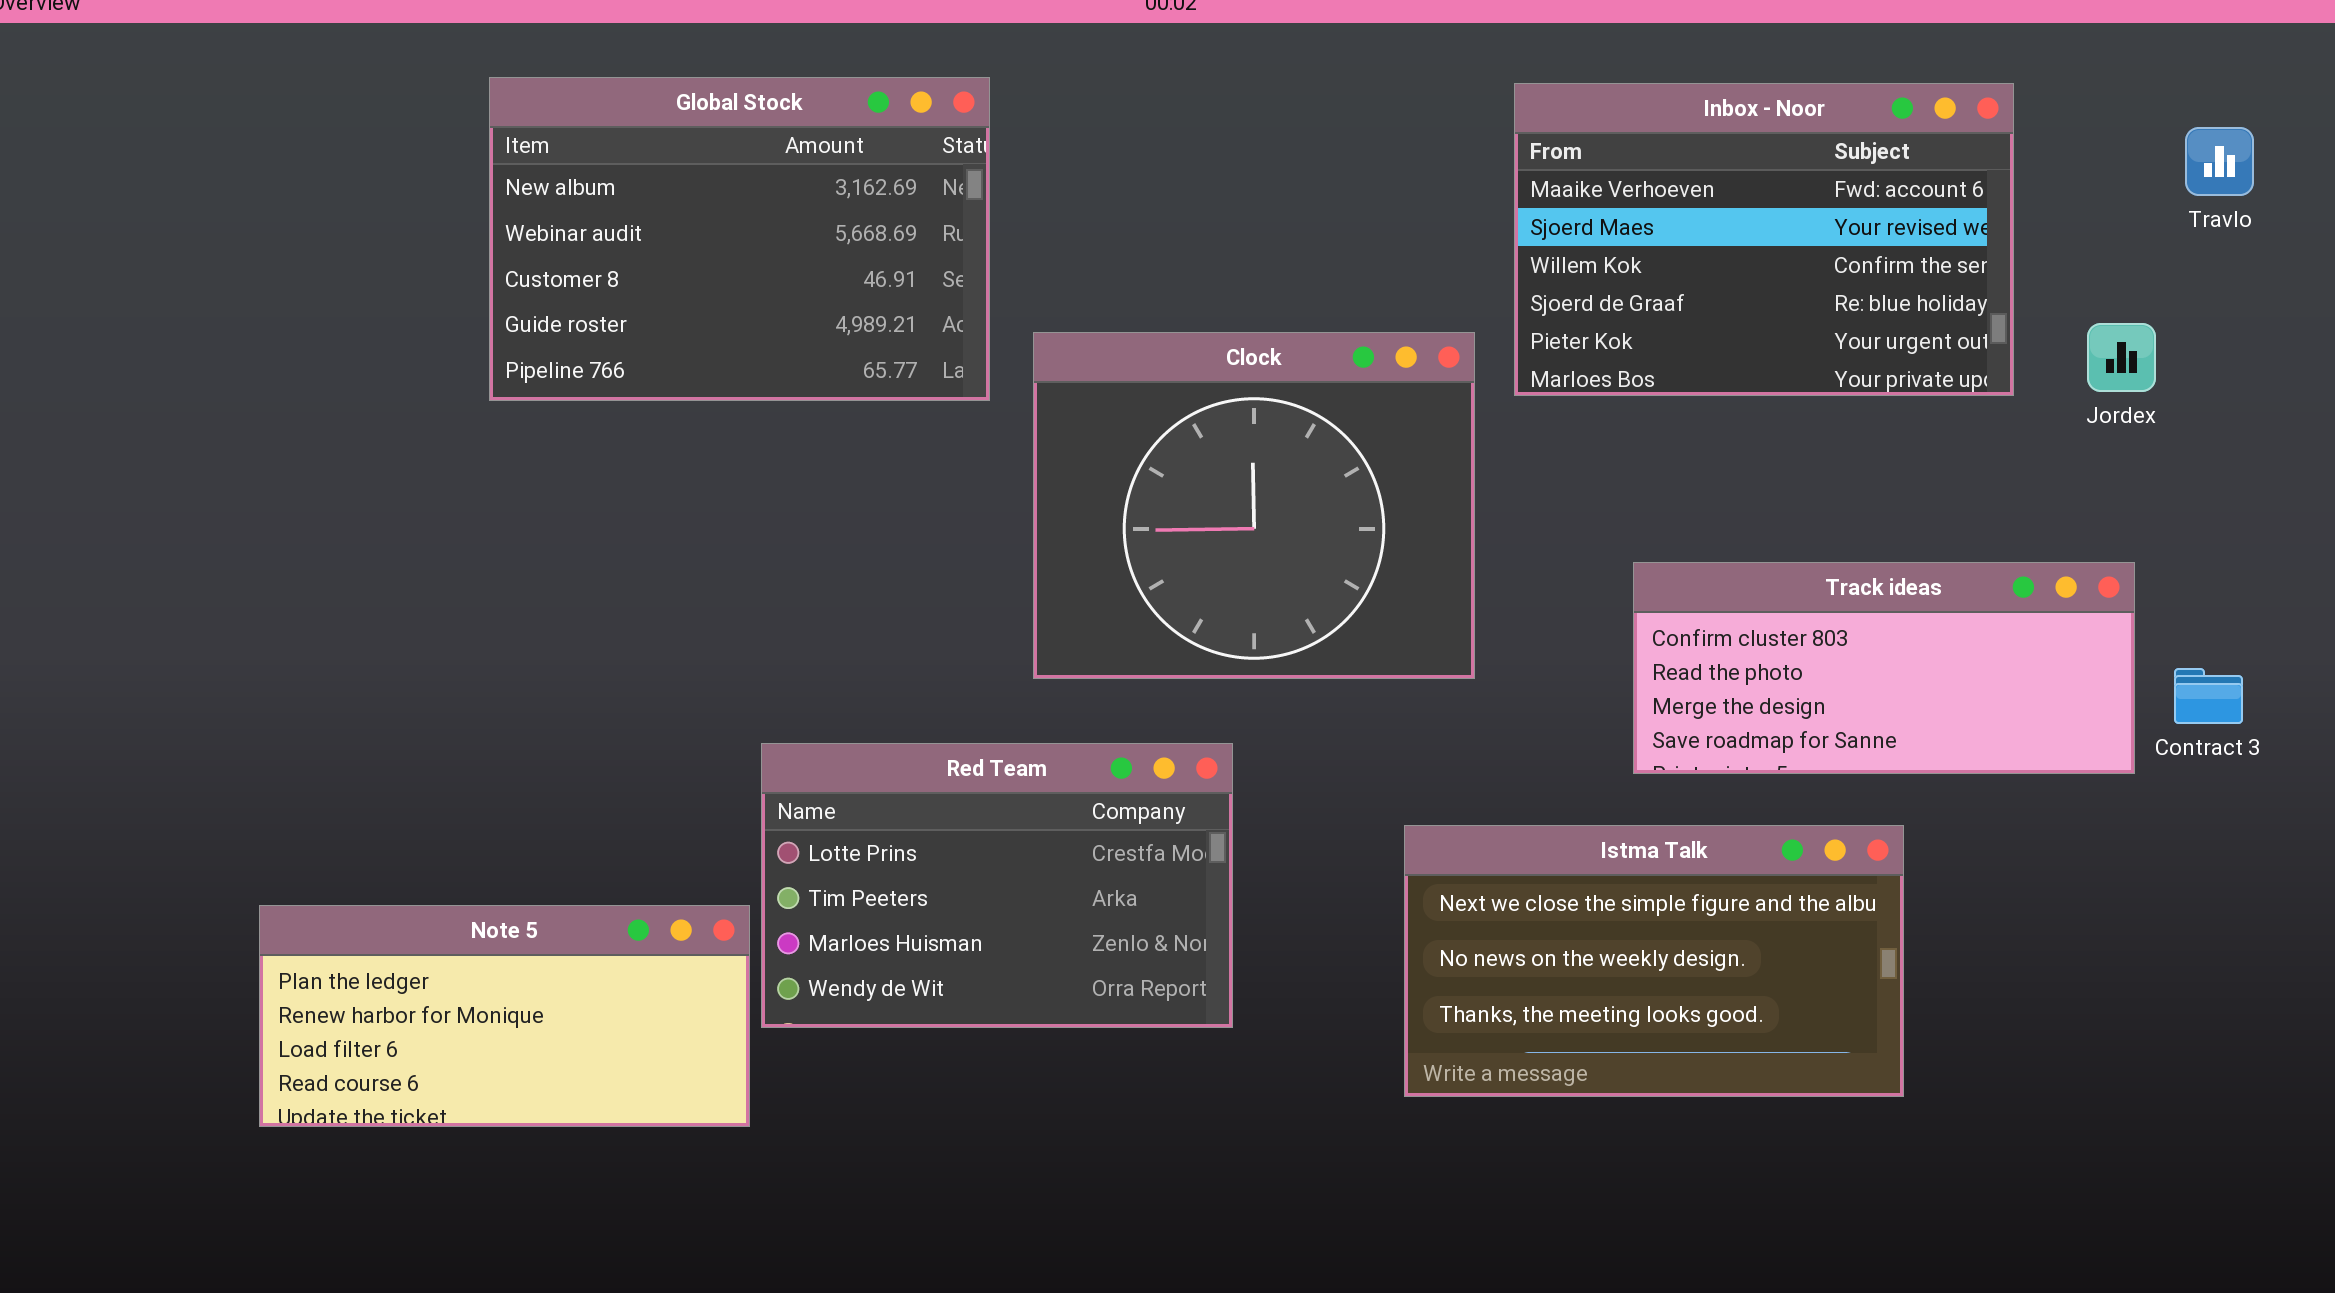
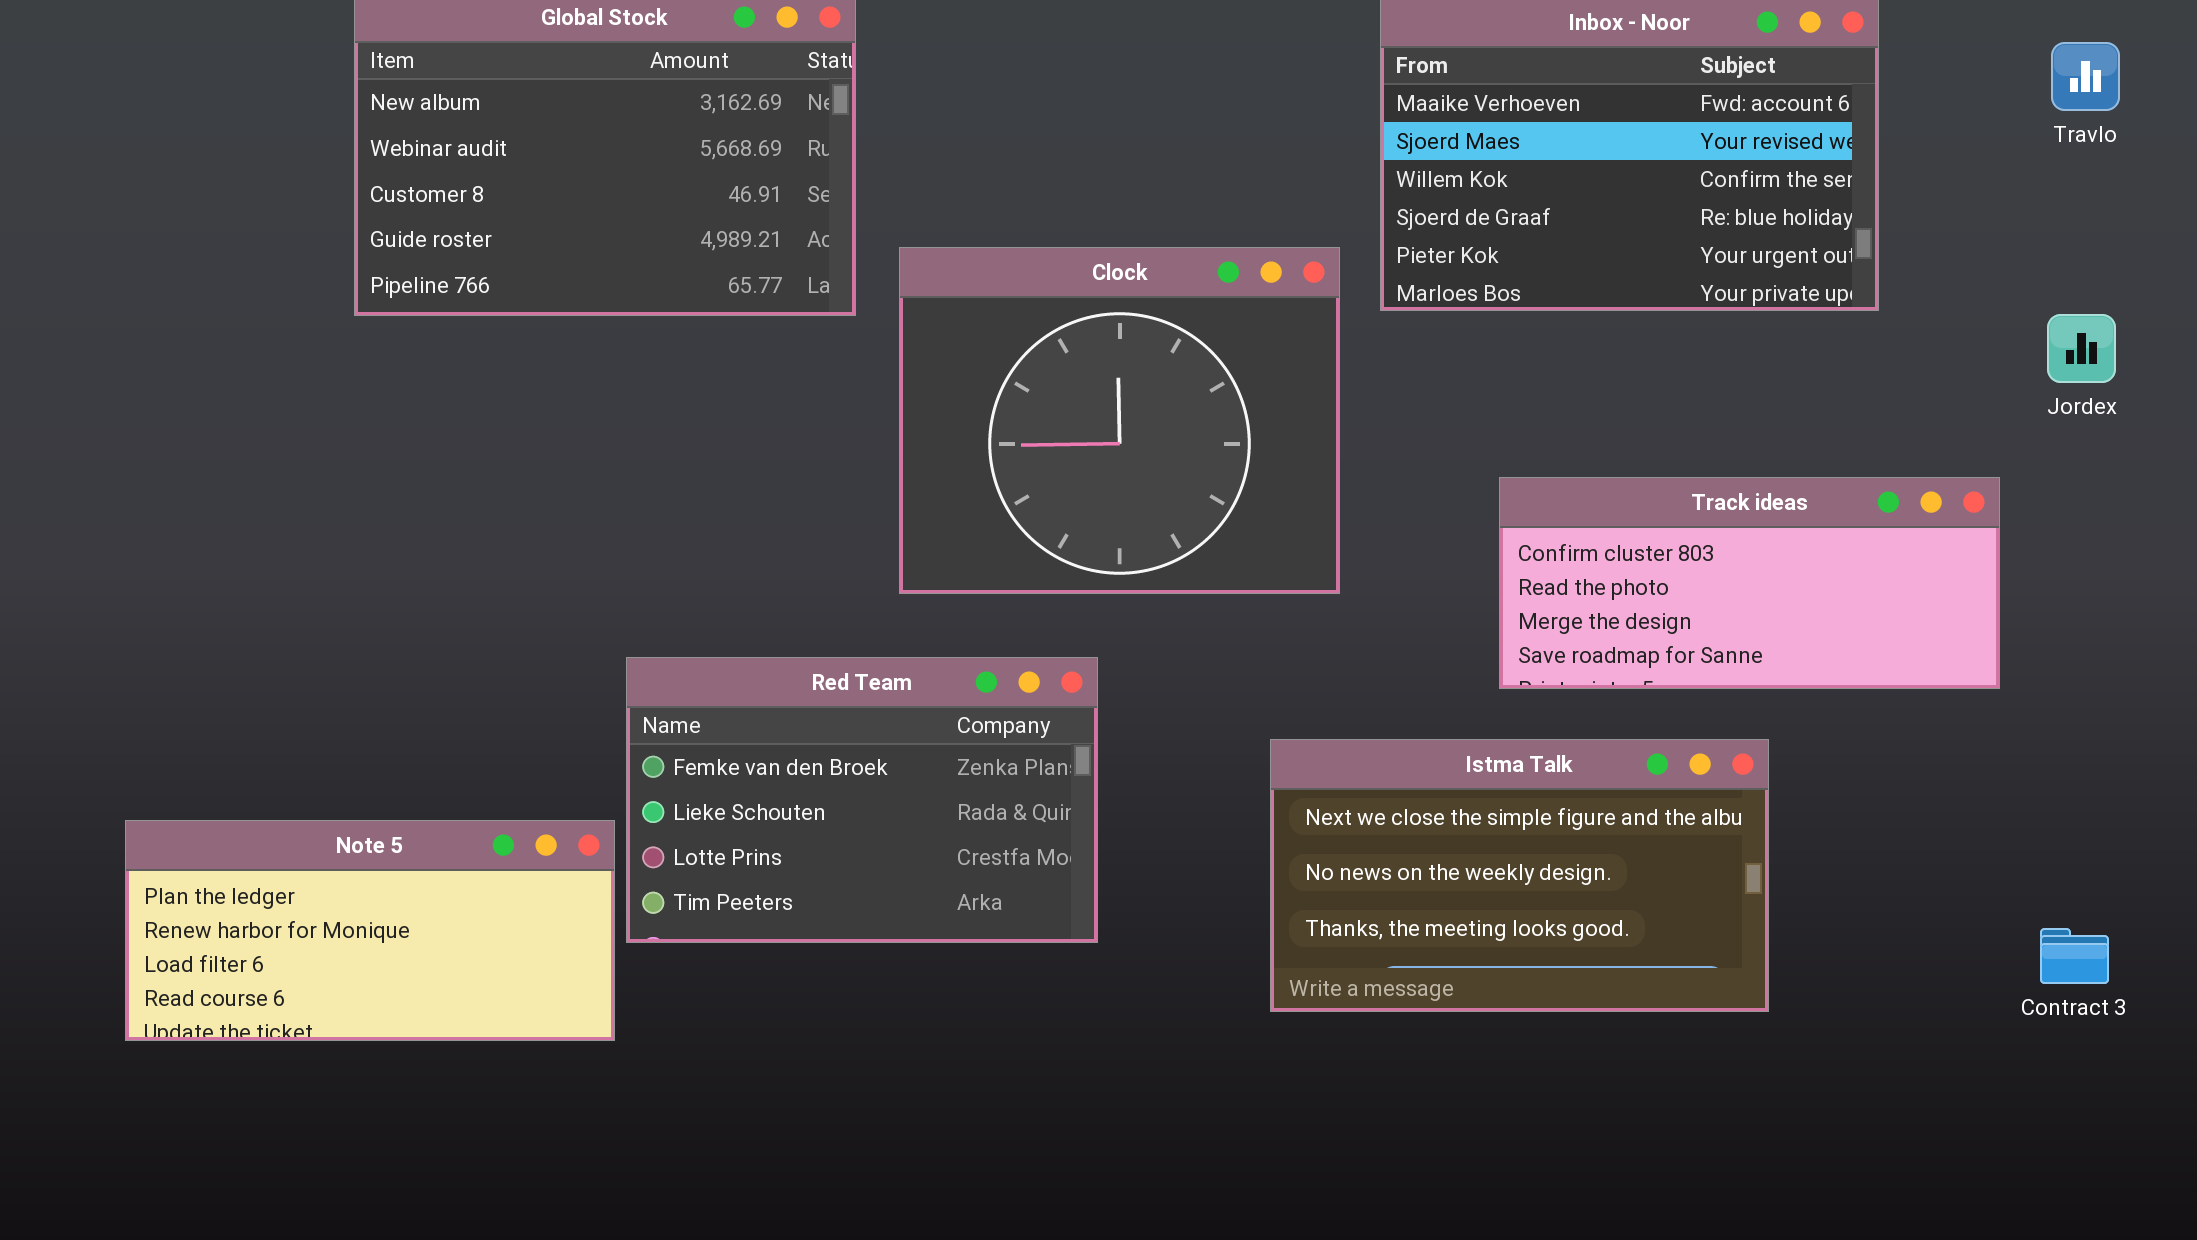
Jordex: [2087,323,2156,392] -> [2047,314,2116,383], moved
Contract 3: [2174,668,2243,724] -> [2040,928,2109,984], moved
Red Team: [761,743,1233,1028] -> [626,657,1098,943], scrolled up 2 rows

